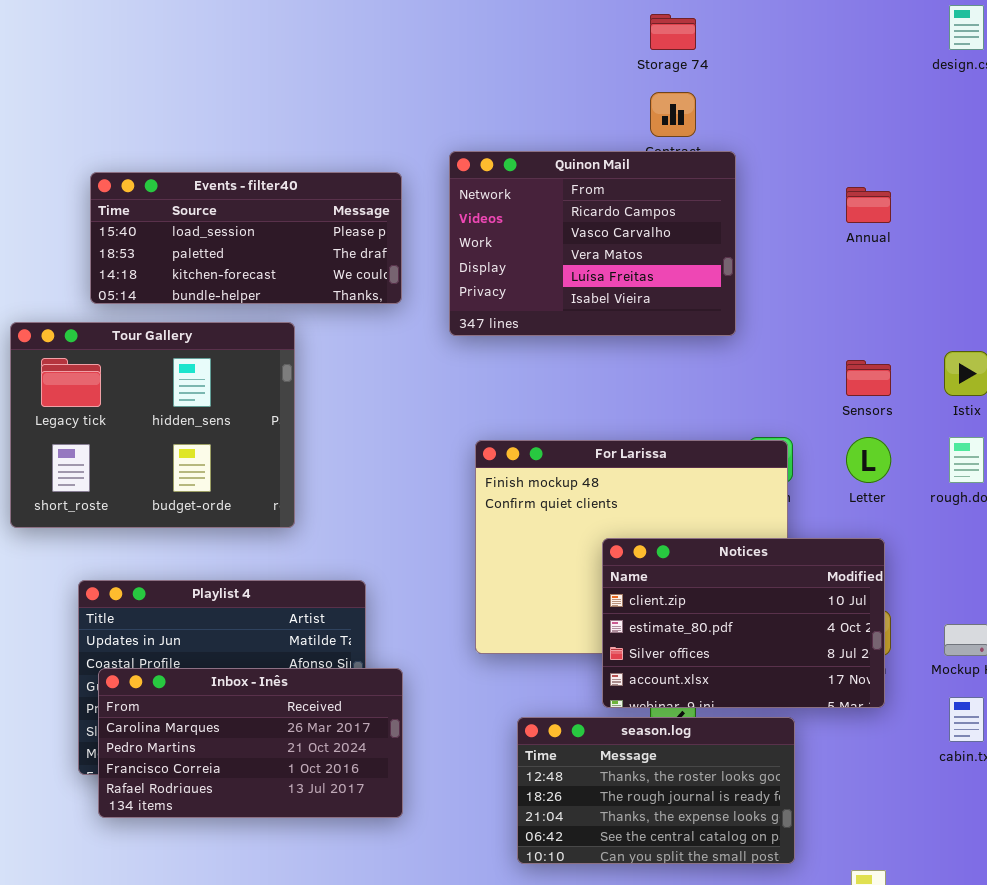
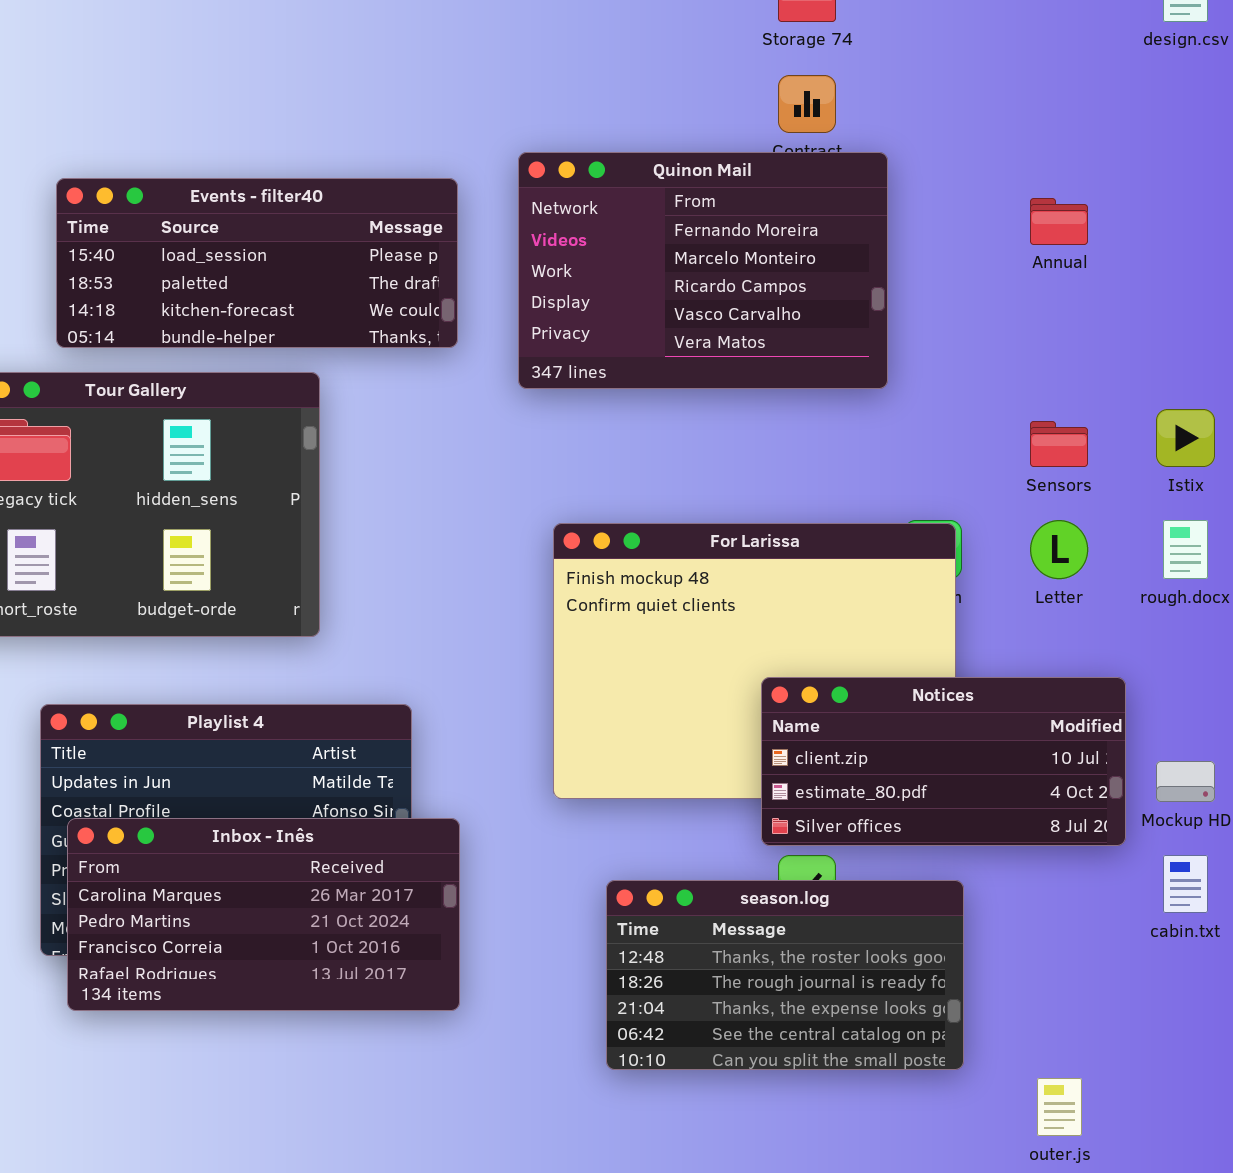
Quinon Mail: [449,151,736,336] -> [518,152,888,389], scrolled up 2 rows
Notices: [602,538,885,708] -> [761,677,1126,846], moved, resized

